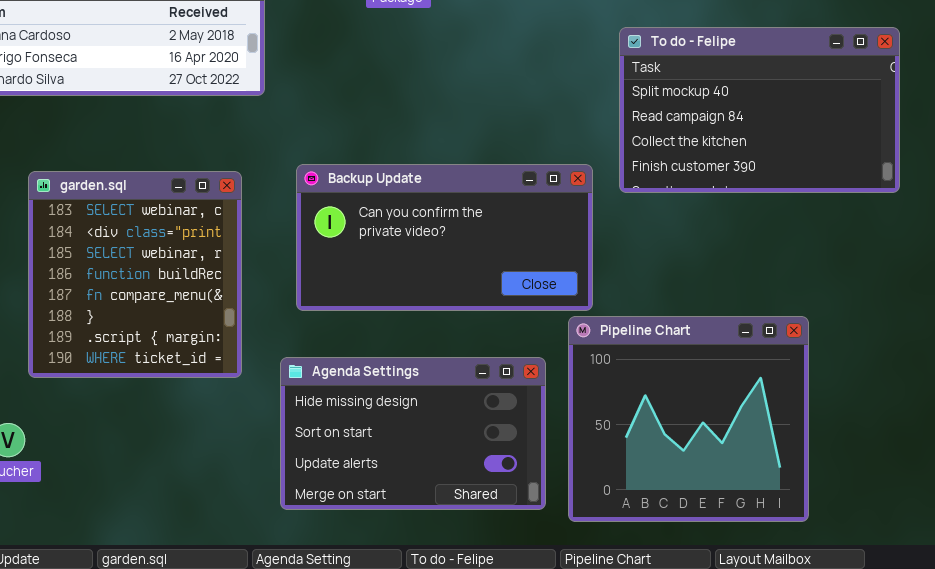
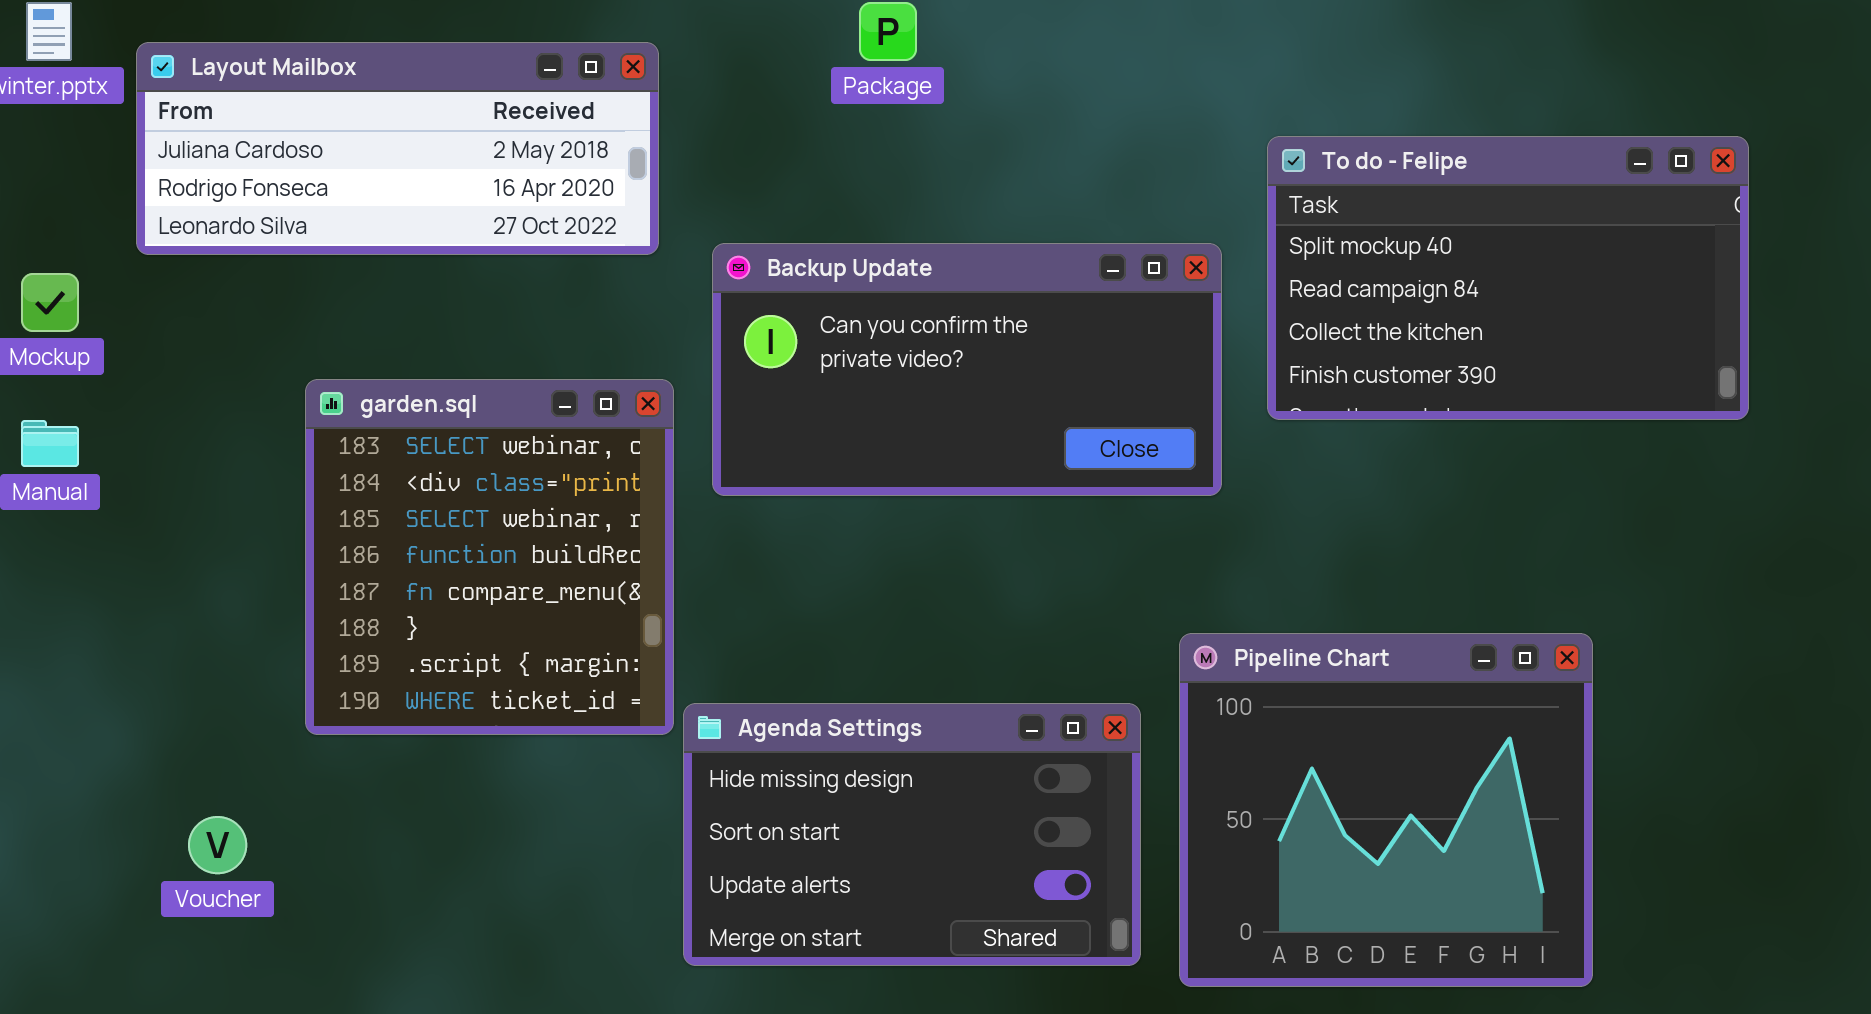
Backup Update: [296,164,593,311] -> [712,243,1222,496], moved
garden.sql: [28,171,242,378] -> [305,379,674,735], moved

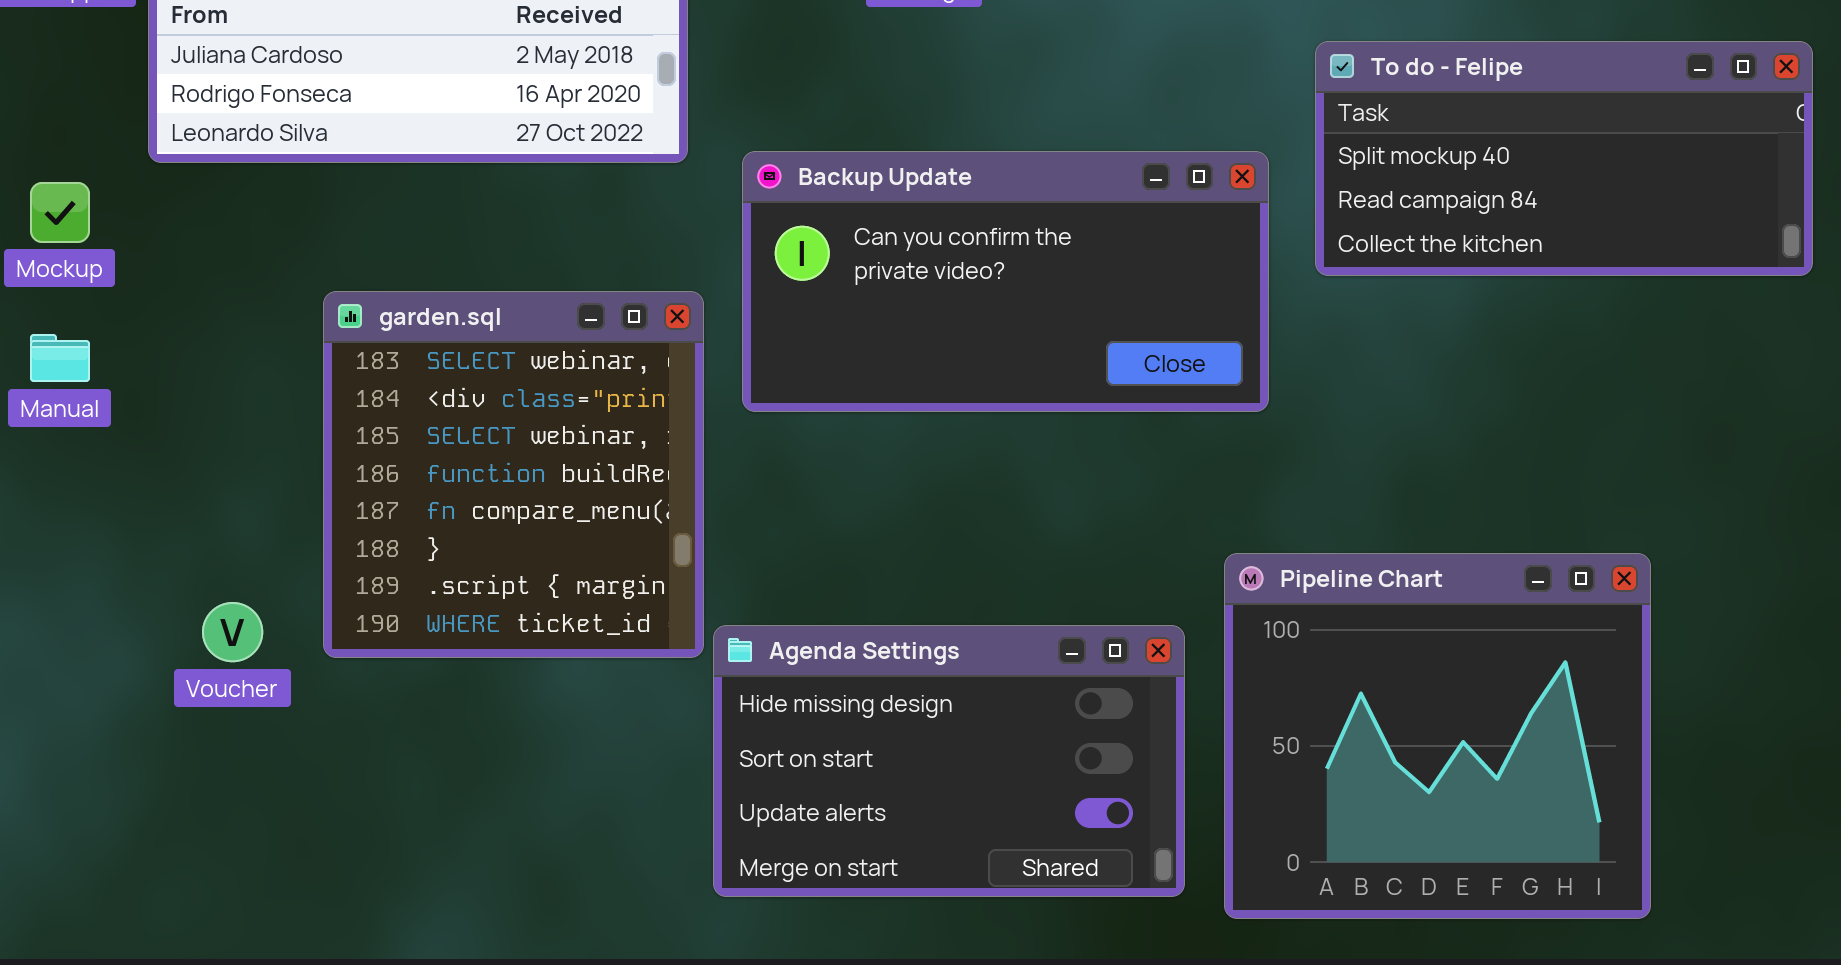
To do - Felipe: [1267,136,1749,420] -> [1315,41,1813,276], resized
Voucher: [188,816,247,874] -> [202,602,263,662], moved

